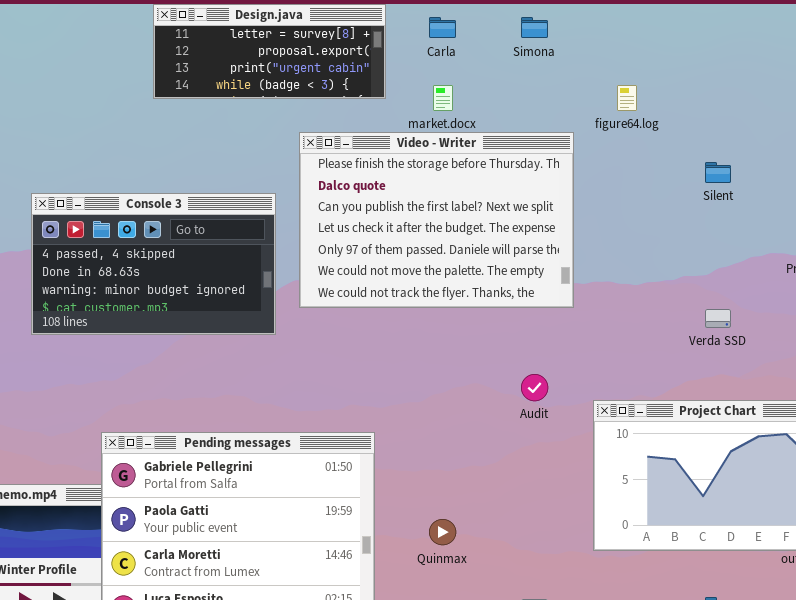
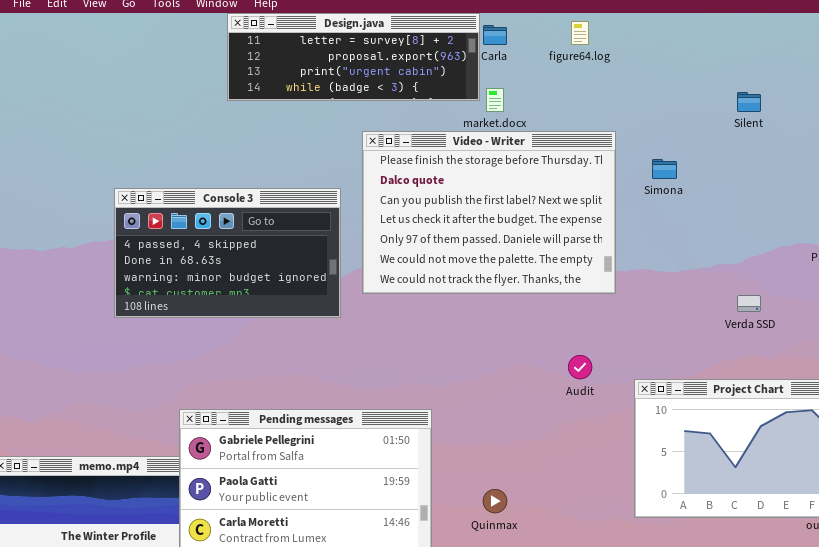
Design.java: [153,4,386,99] -> [227,13,480,101], resized
Simona: [521,17,548,38] -> [652,159,677,179], moved
figure64.log: [617,85,637,111] -> [571,21,589,45], moved
Silent: [705,162,731,183] -> [737,92,761,112], moved

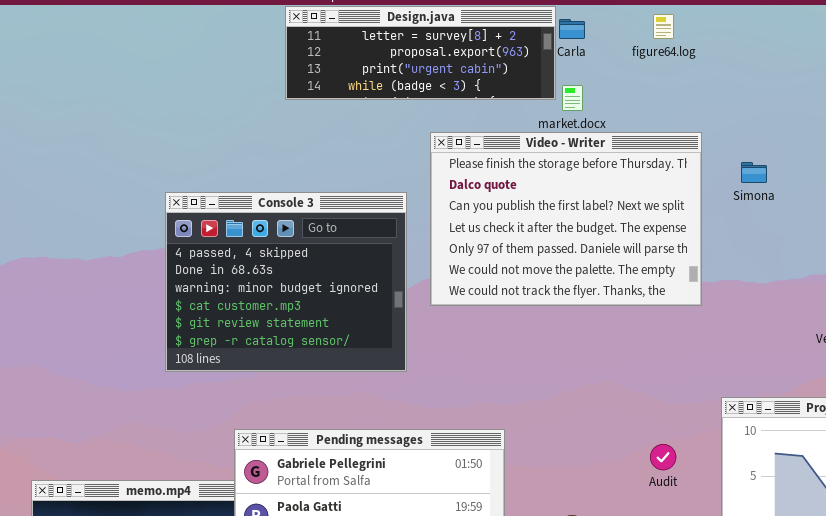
Console 3: [114,188,341,318] -> [165,192,407,372], resized
Audit: [568,355,592,379] -> [650,444,676,470], moved

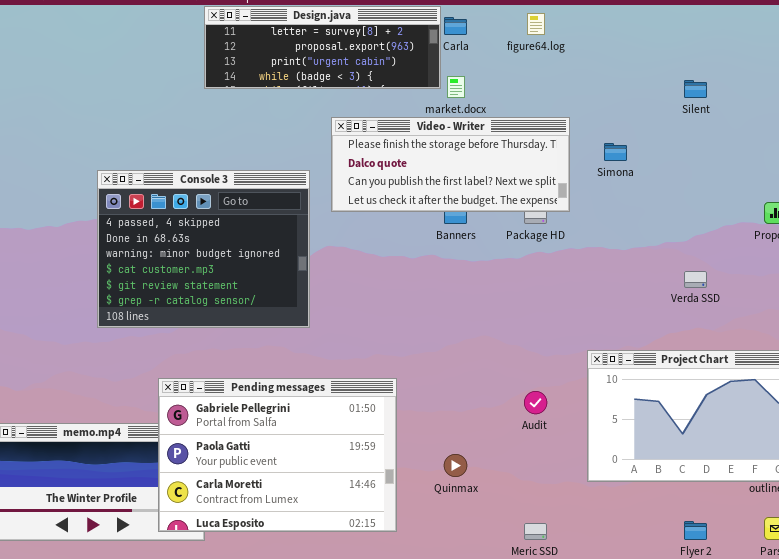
Video - Writer: [430,132,702,306] -> [331,117,570,212], resized

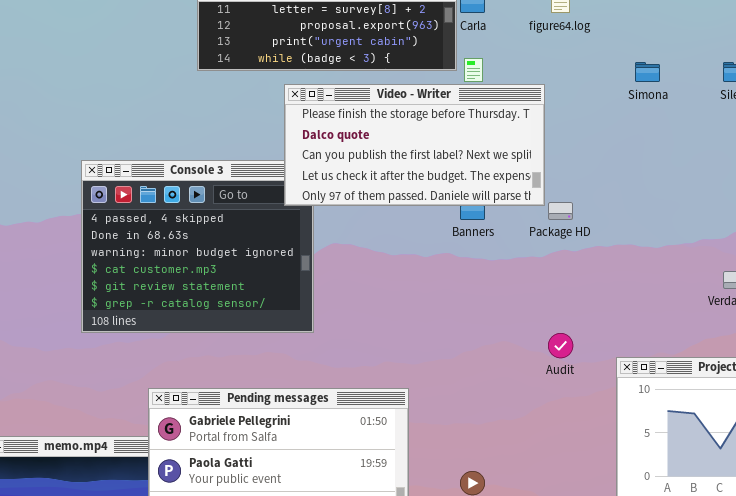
Video - Writer: [331,117,570,212] -> [284,84,545,206], moved, resized
Simona: [604,143,627,161] -> [635,62,660,82], moved
Audit: [524,391,547,414] -> [548,333,573,358], moved

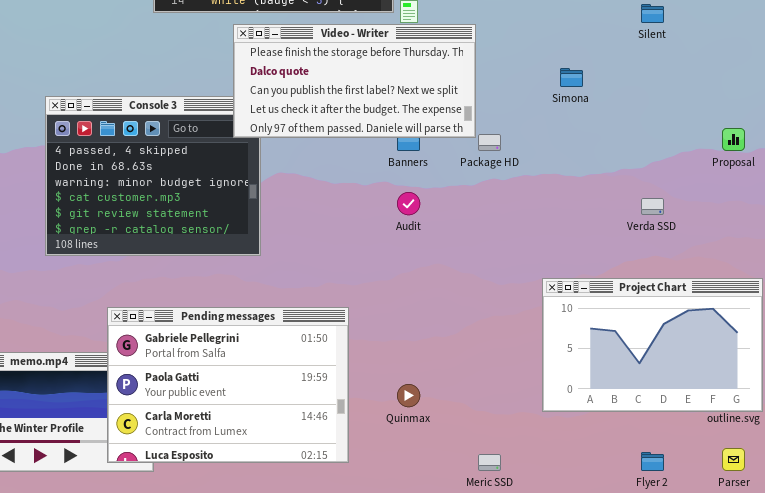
Simona: [635,62,660,82] -> [560,68,583,87], moved
Audit: [548,333,573,358] -> [397,192,420,215], moved

